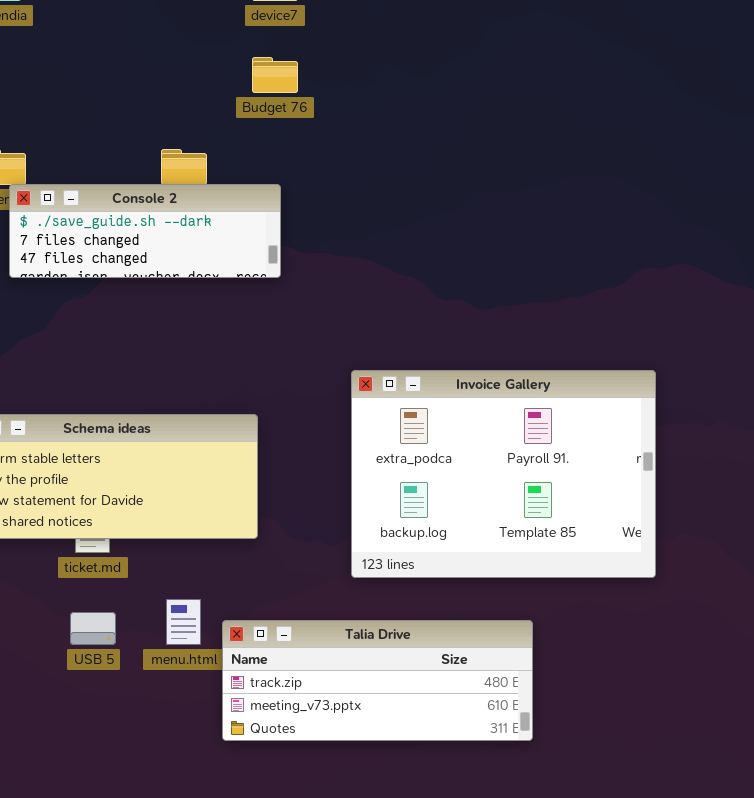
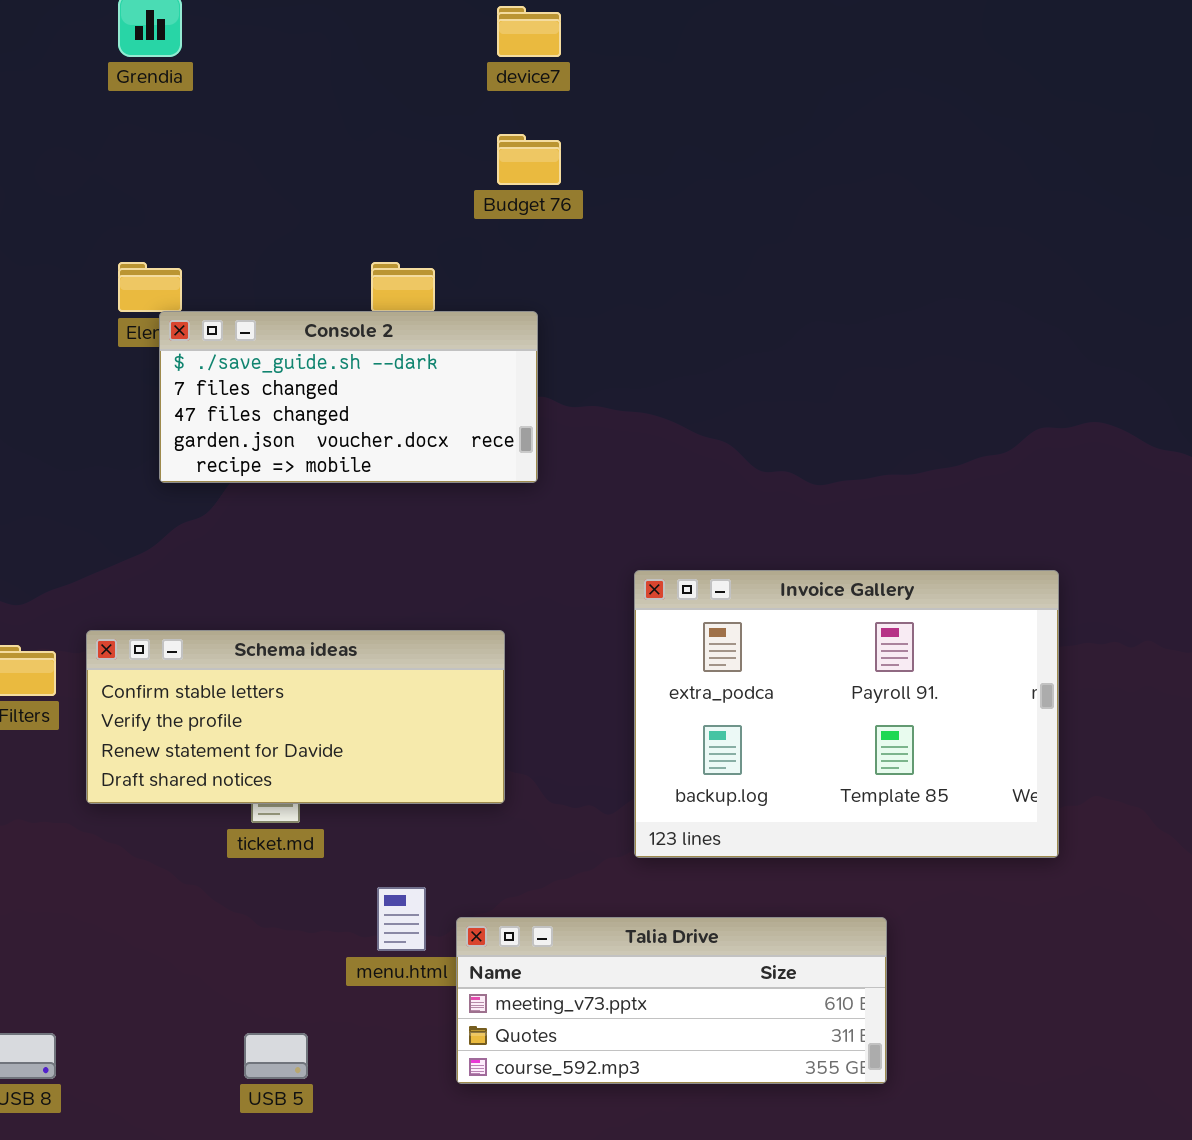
Console 2: [9,184,281,278] -> [159,311,538,483], resized
USB 5: [70,612,116,645] -> [244,1033,308,1079], moved
Talia Drive: [222,620,533,741] -> [456,917,887,1084], scrolled down 1 row

